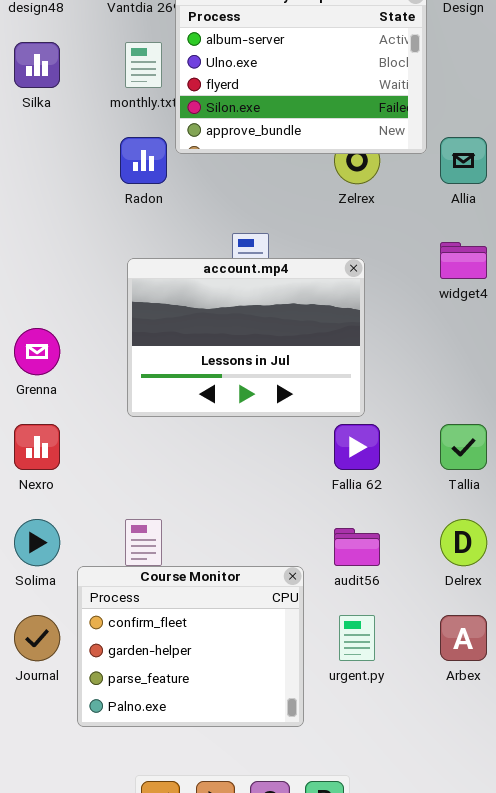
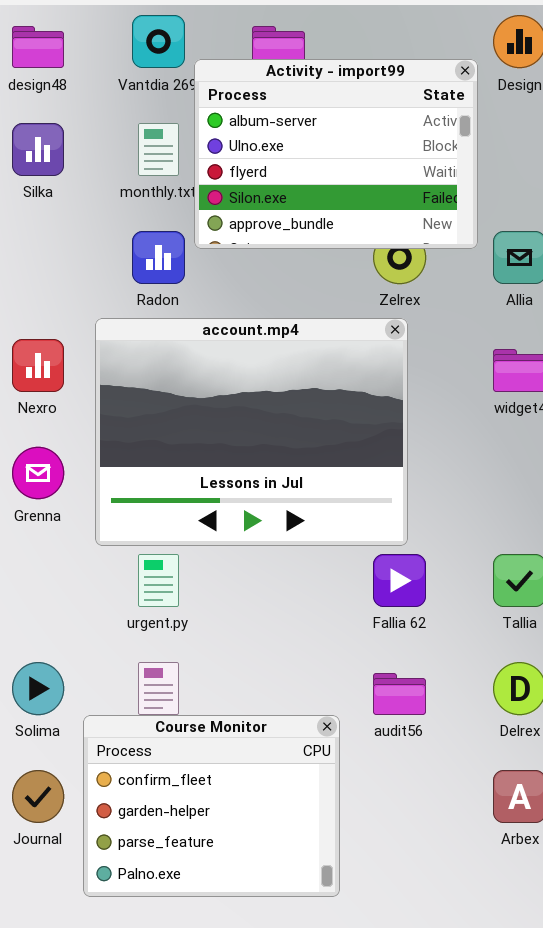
account.mp4: [127,258,365,417] -> [95,318,408,546], resized
Nexro: [14,424,60,470] -> [12,339,64,392], moved
urgent.py: [339,615,375,661] -> [138,554,179,607], moved

